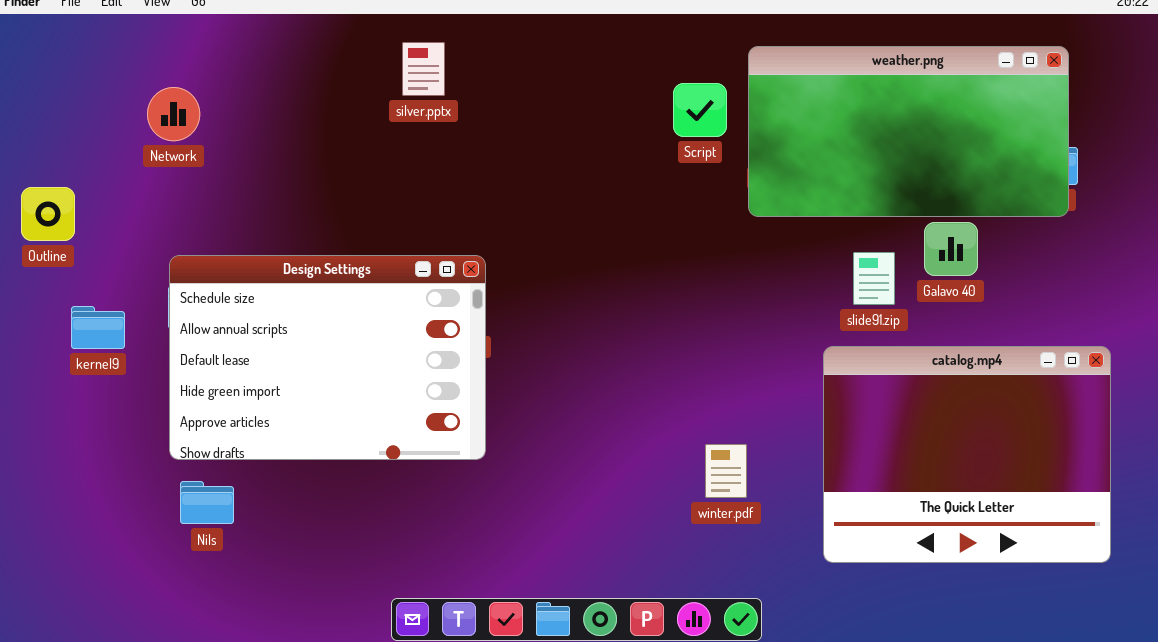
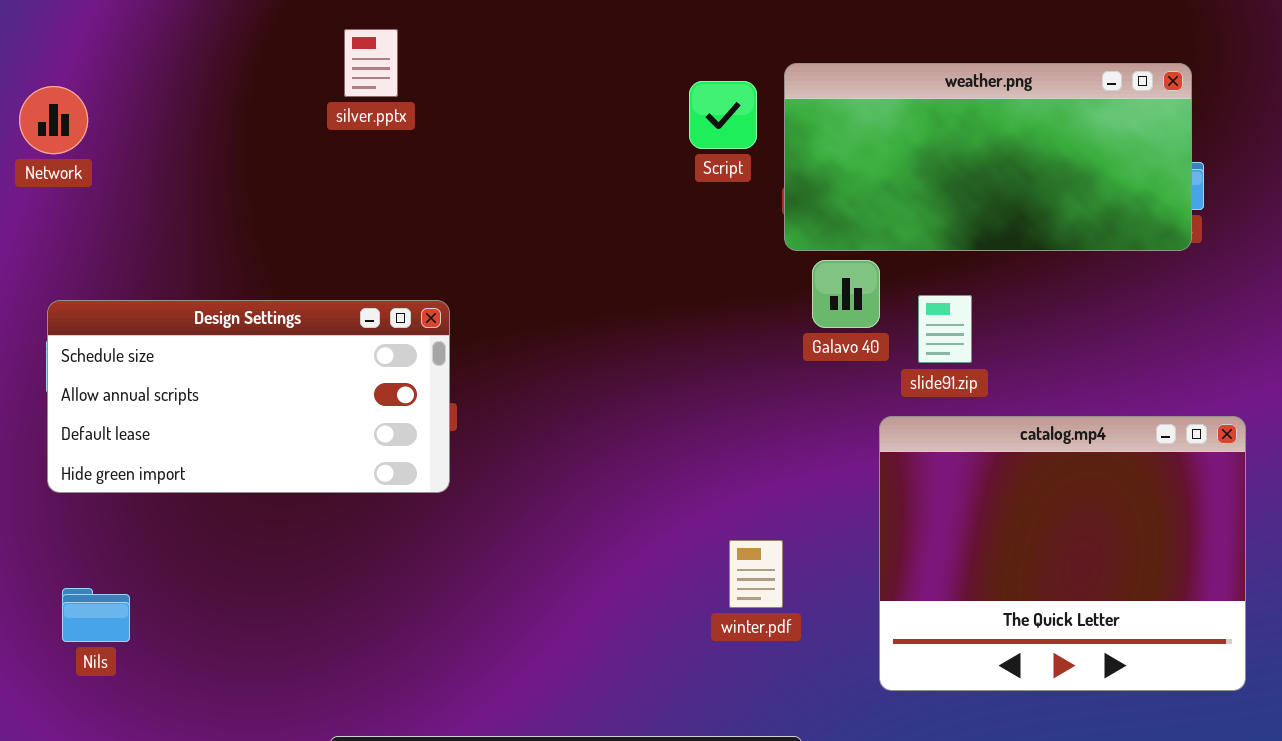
weather.png: [748,46,1069,217] -> [784,63,1192,251], resized
Galavo 40: [924,222,978,276] -> [812,260,880,328], moved
Design Settings: [169,255,486,460] -> [47,300,450,493], resized

